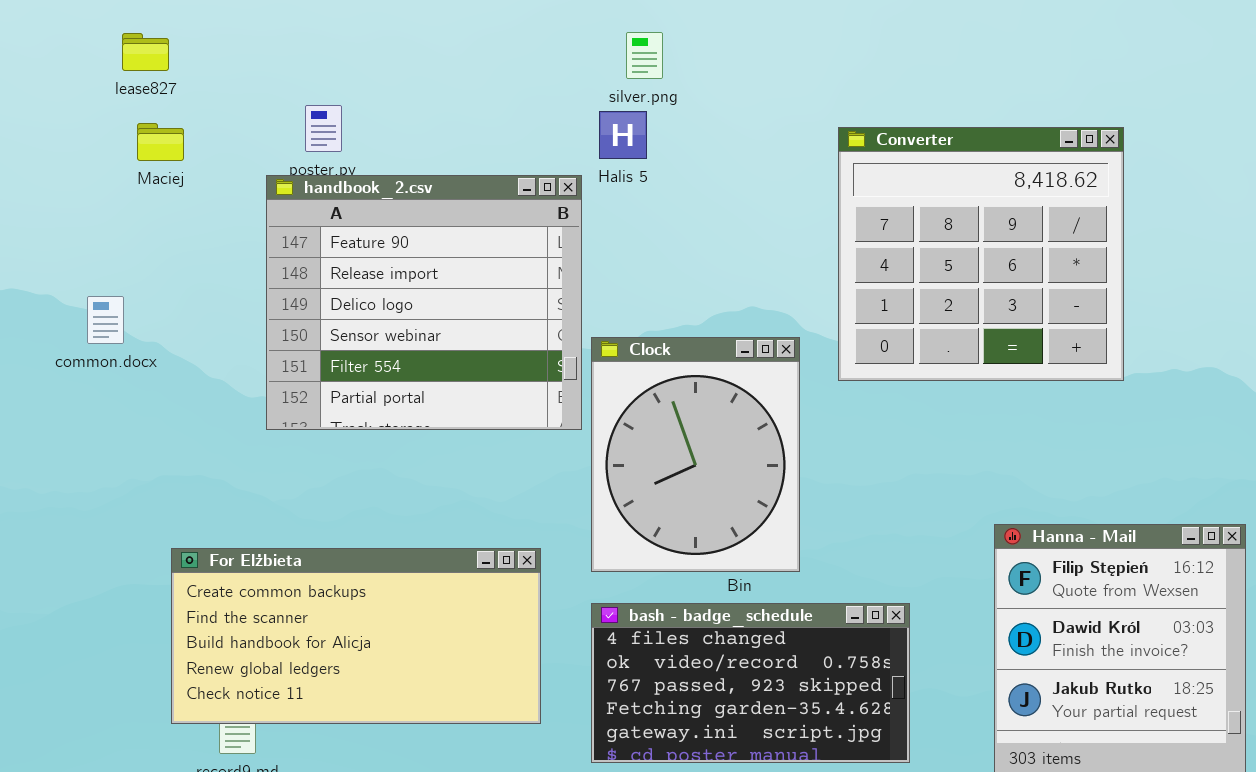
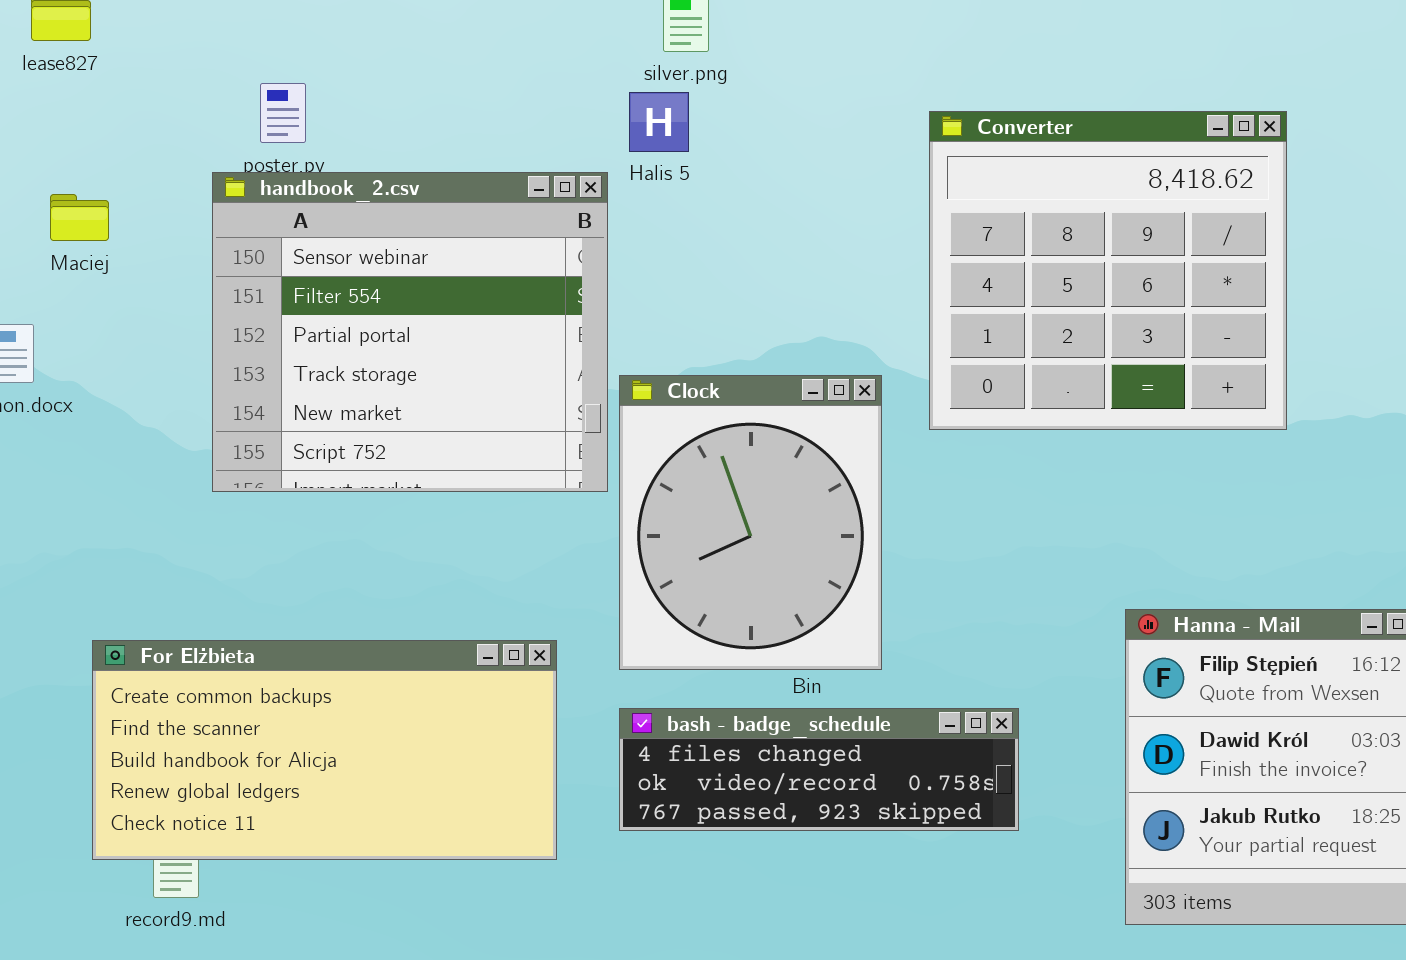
Maciej: [137,123,184,161] -> [50,194,109,241], moved
handbook_2.csv: [266,175,582,430] -> [212,172,608,492], scrolled down 3 rows
bash - badge_schedule: [591,603,910,763] -> [619,708,1019,831], resized

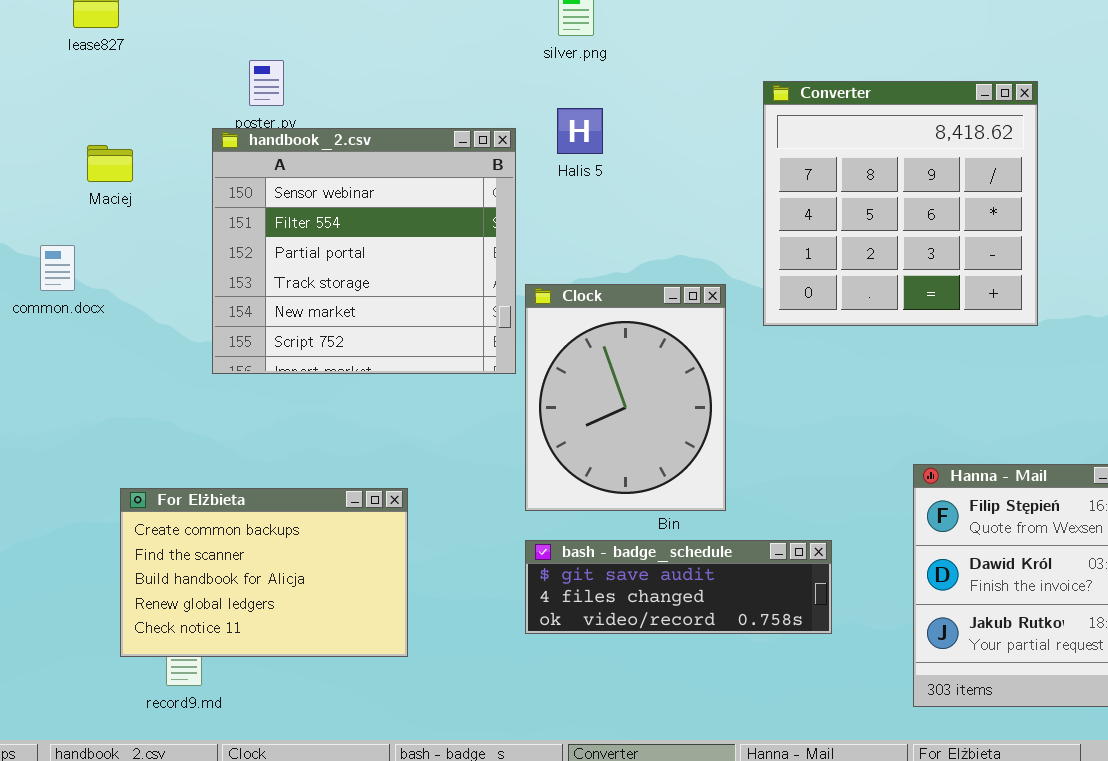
Halis 5: [629,92,689,152] -> [557,108,603,154], moved
For Elżbieta: [92,640,557,860] -> [120,488,408,657], resized
bash - badge_schedule: [619,708,1019,831] -> [525,540,832,634], scrolled up 1 row

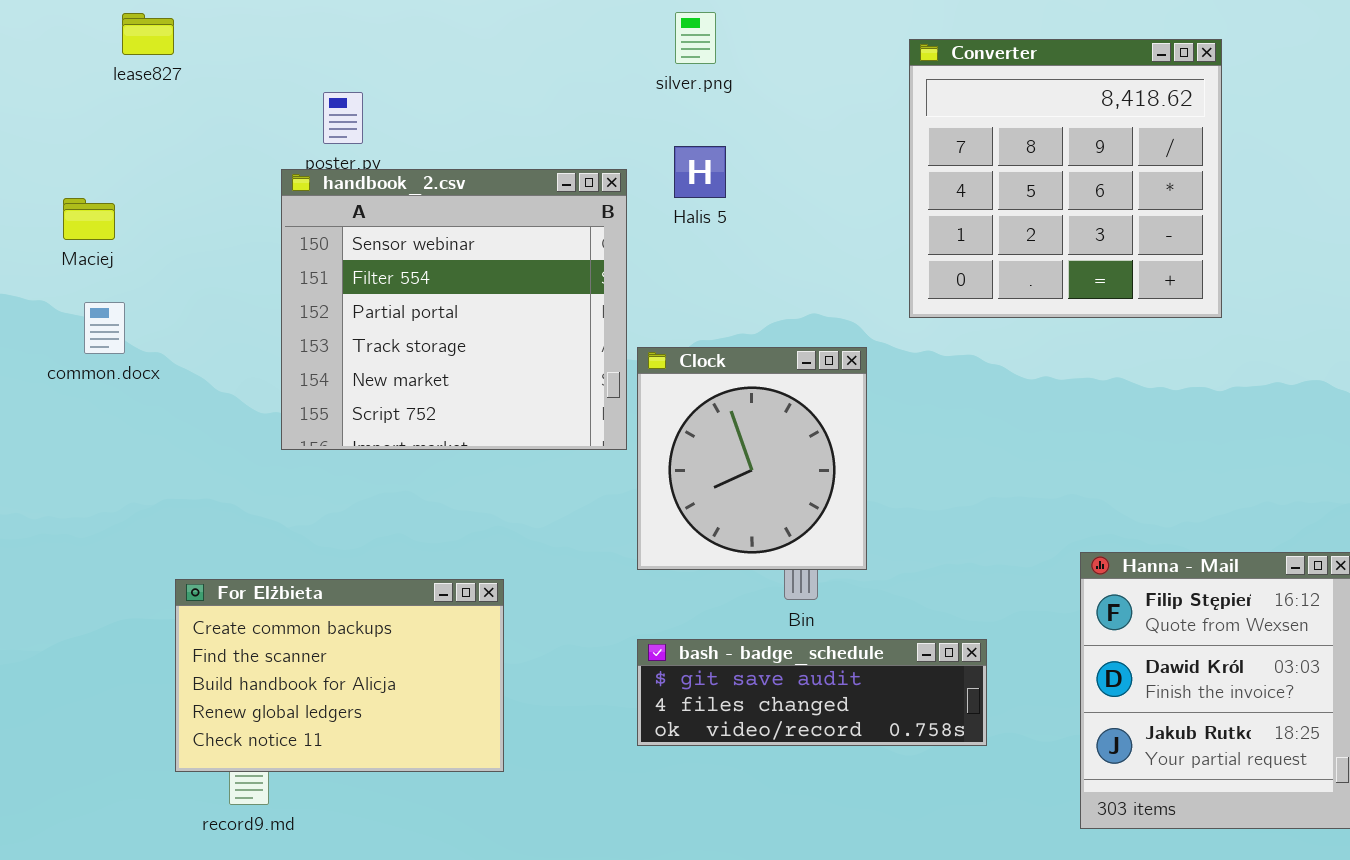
Converter: [763,81,1038,326] -> [909,39,1222,318], moved
Maciej: [87,145,133,182] -> [63,198,115,240], moved
Clock: [525,284,726,511] -> [637,347,867,570], resized

